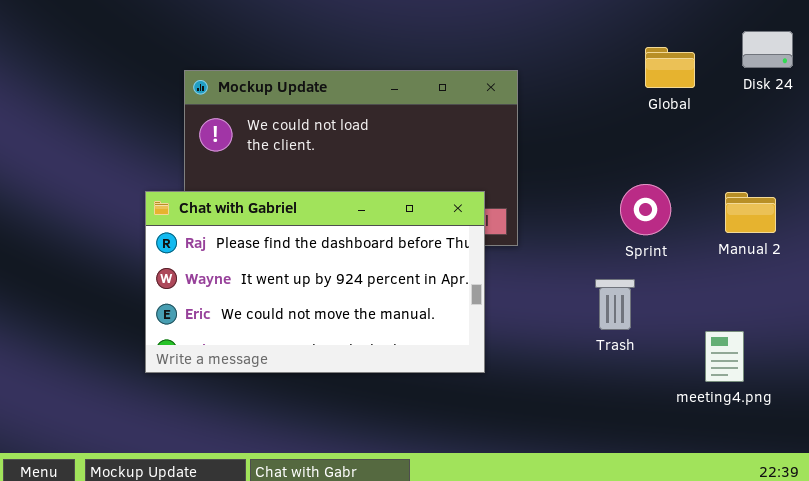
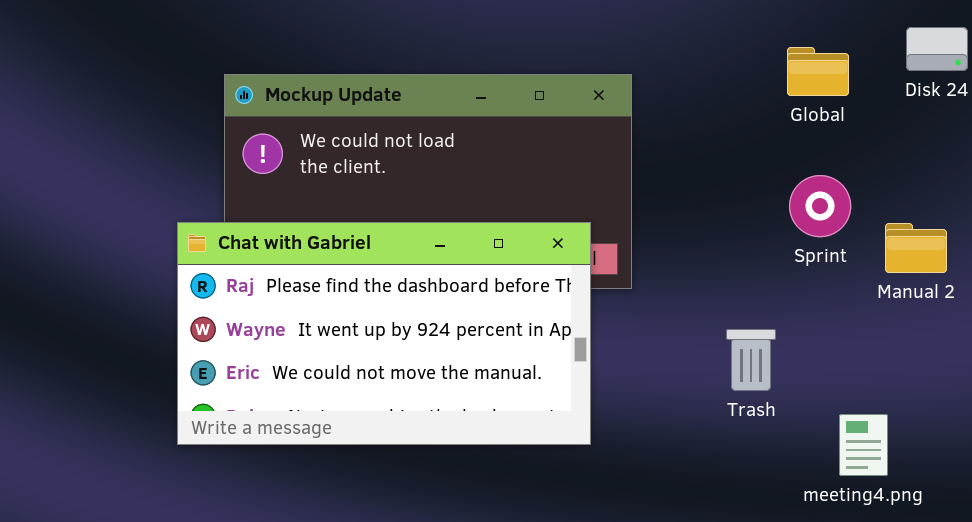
Sprint: [620,184,671,235] -> [789,175,851,237], moved
meeting4.png: [705,331,744,382] -> [839,414,888,476], moved

